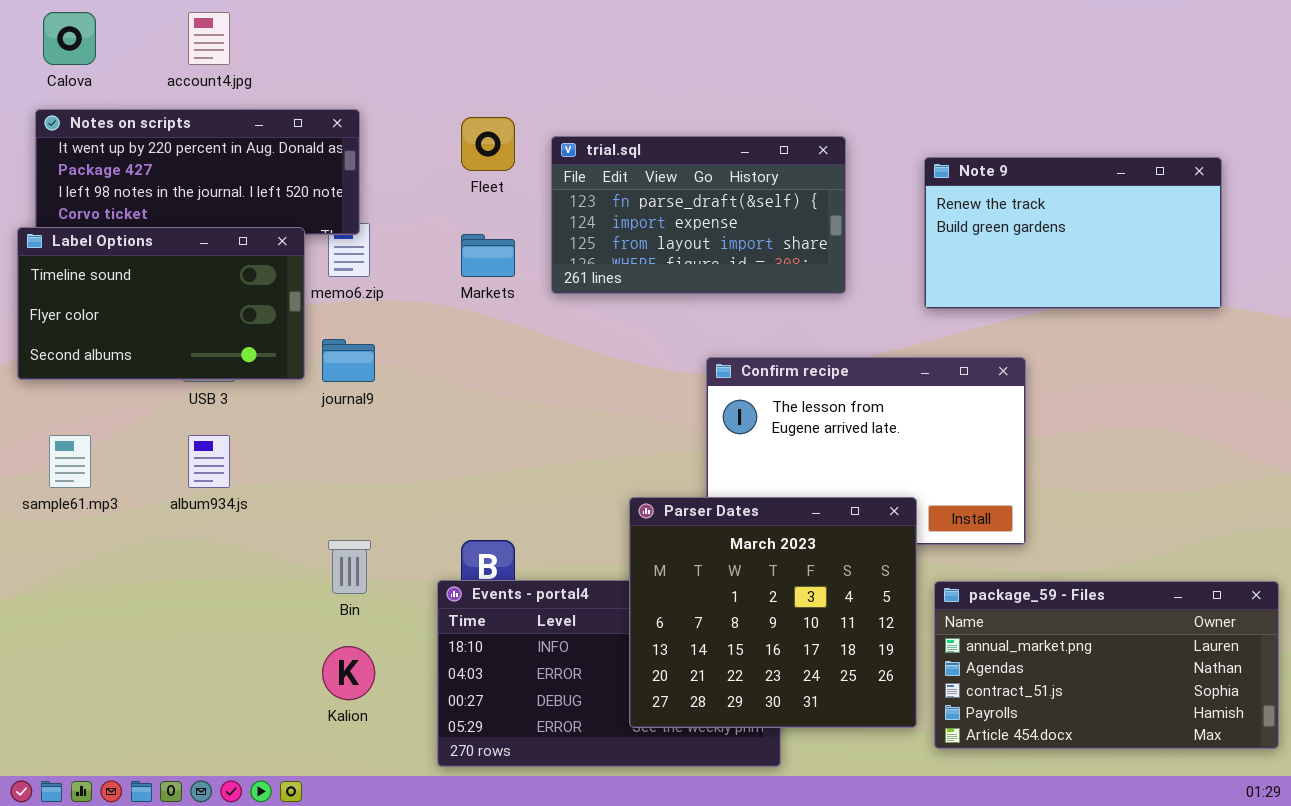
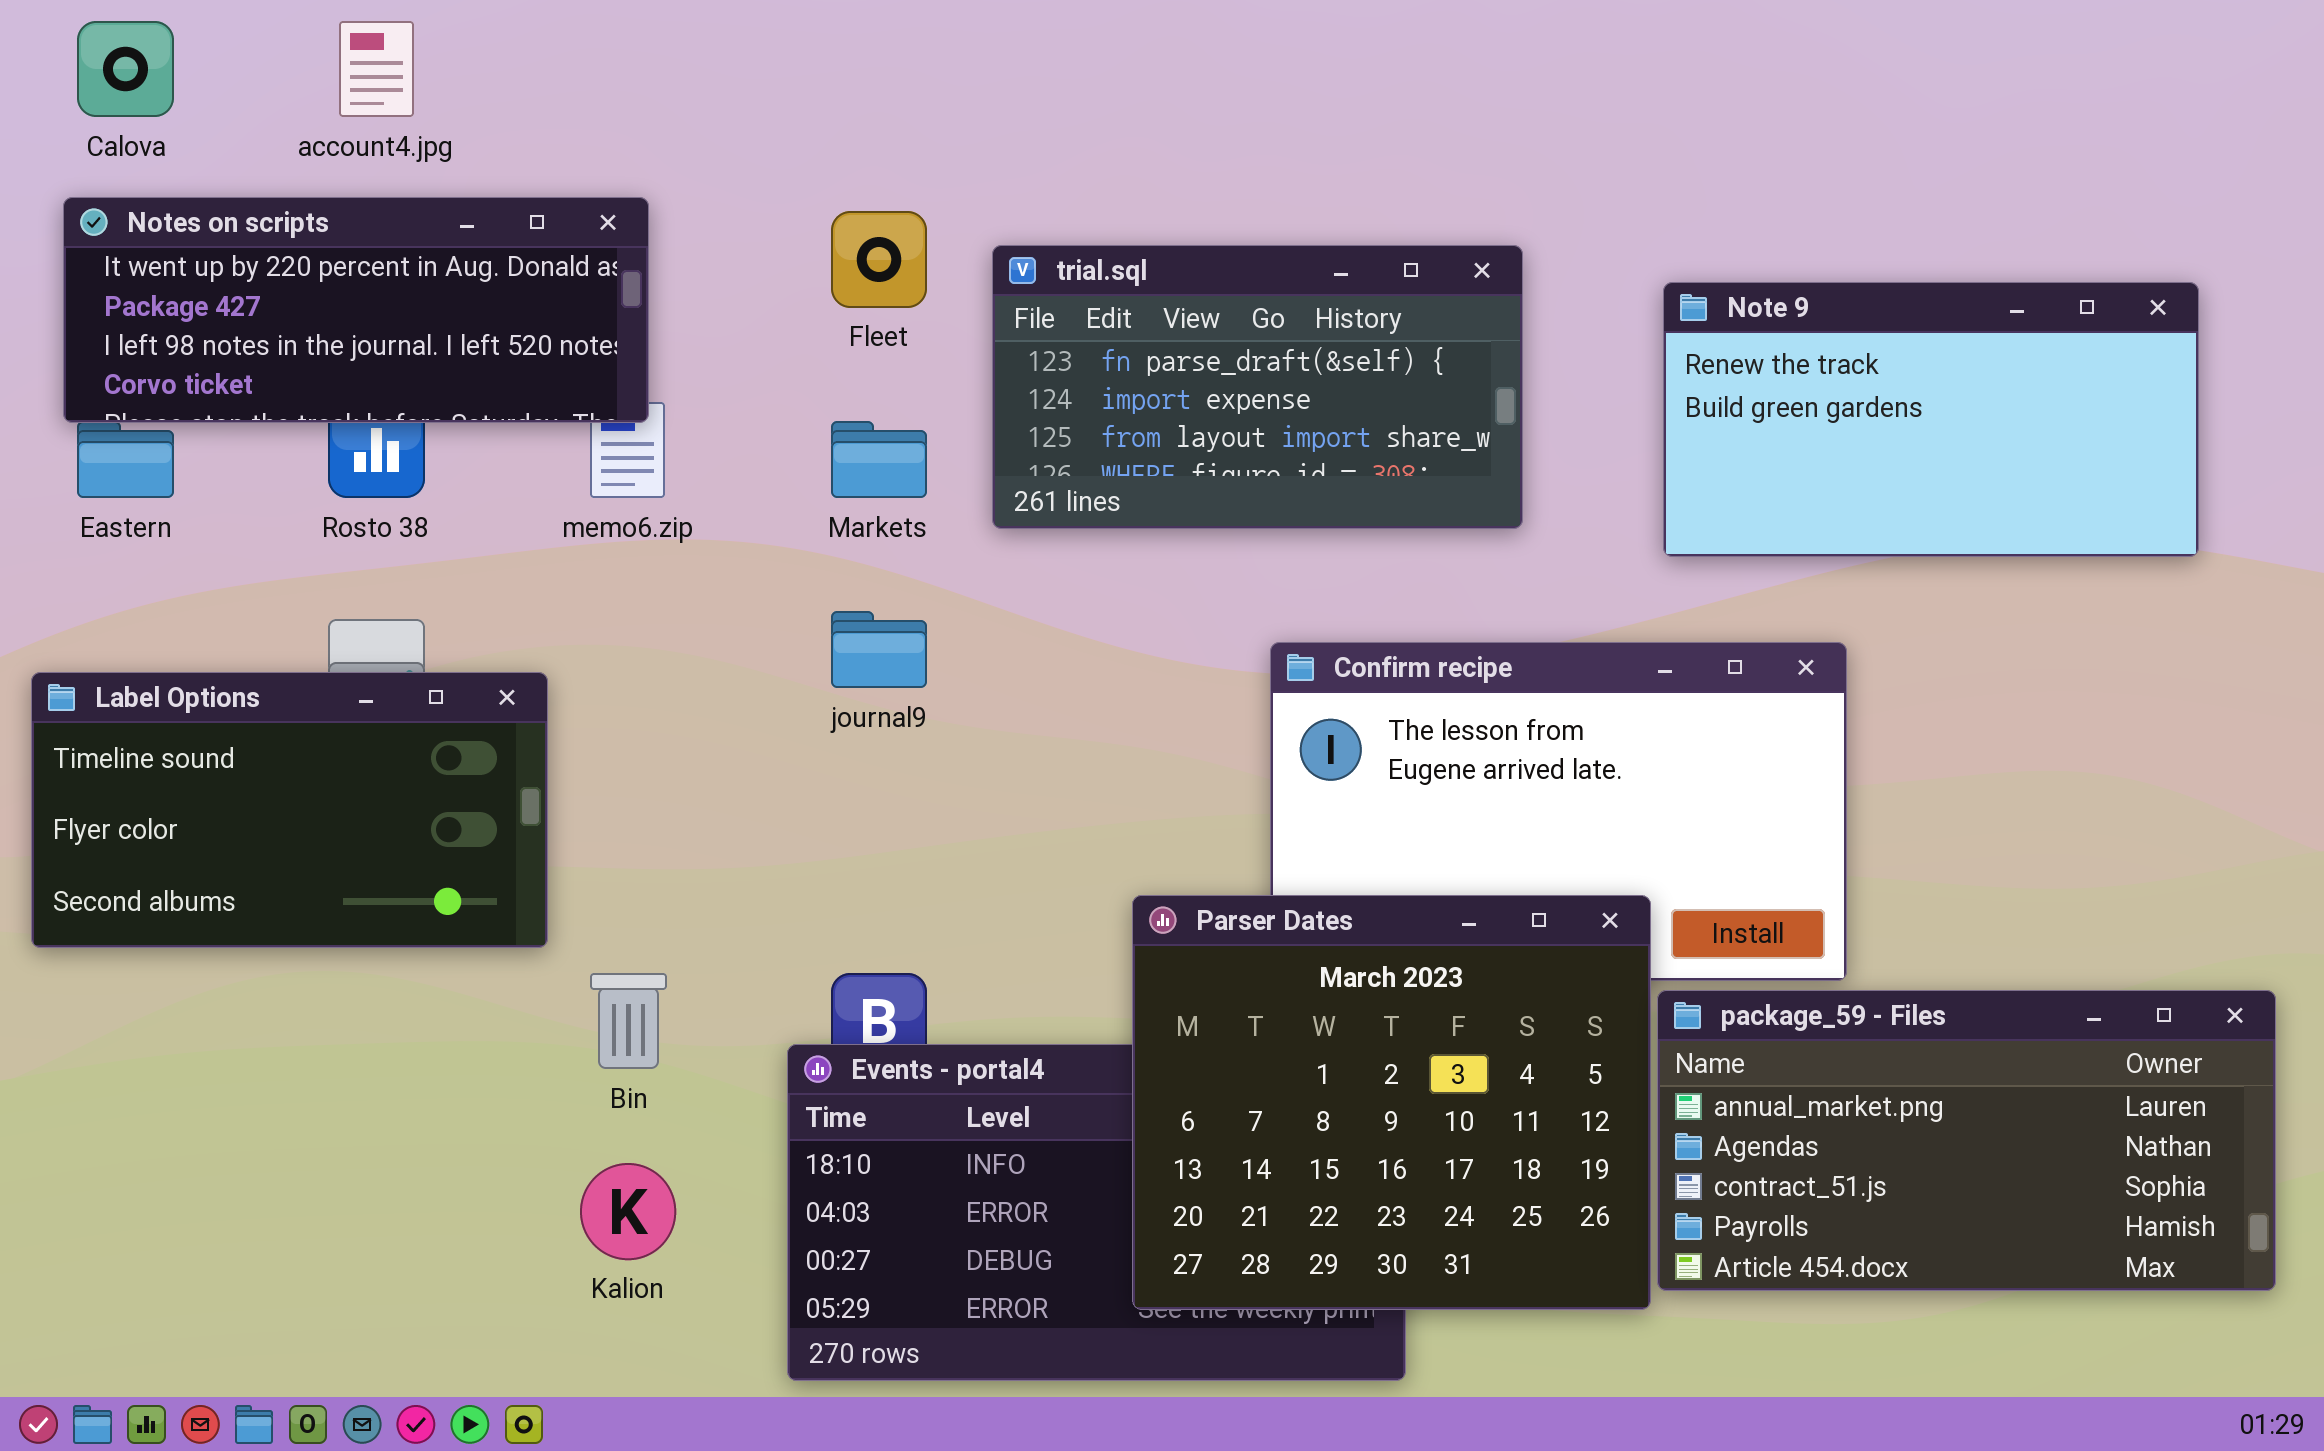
Label Options: [17,227,305,380] -> [31,672,548,948], moved
journal9: [322,339,375,382] -> [831,611,927,688], moved
package_59 - Files: [934,581,1279,749] -> [1657,990,2276,1291], moved

